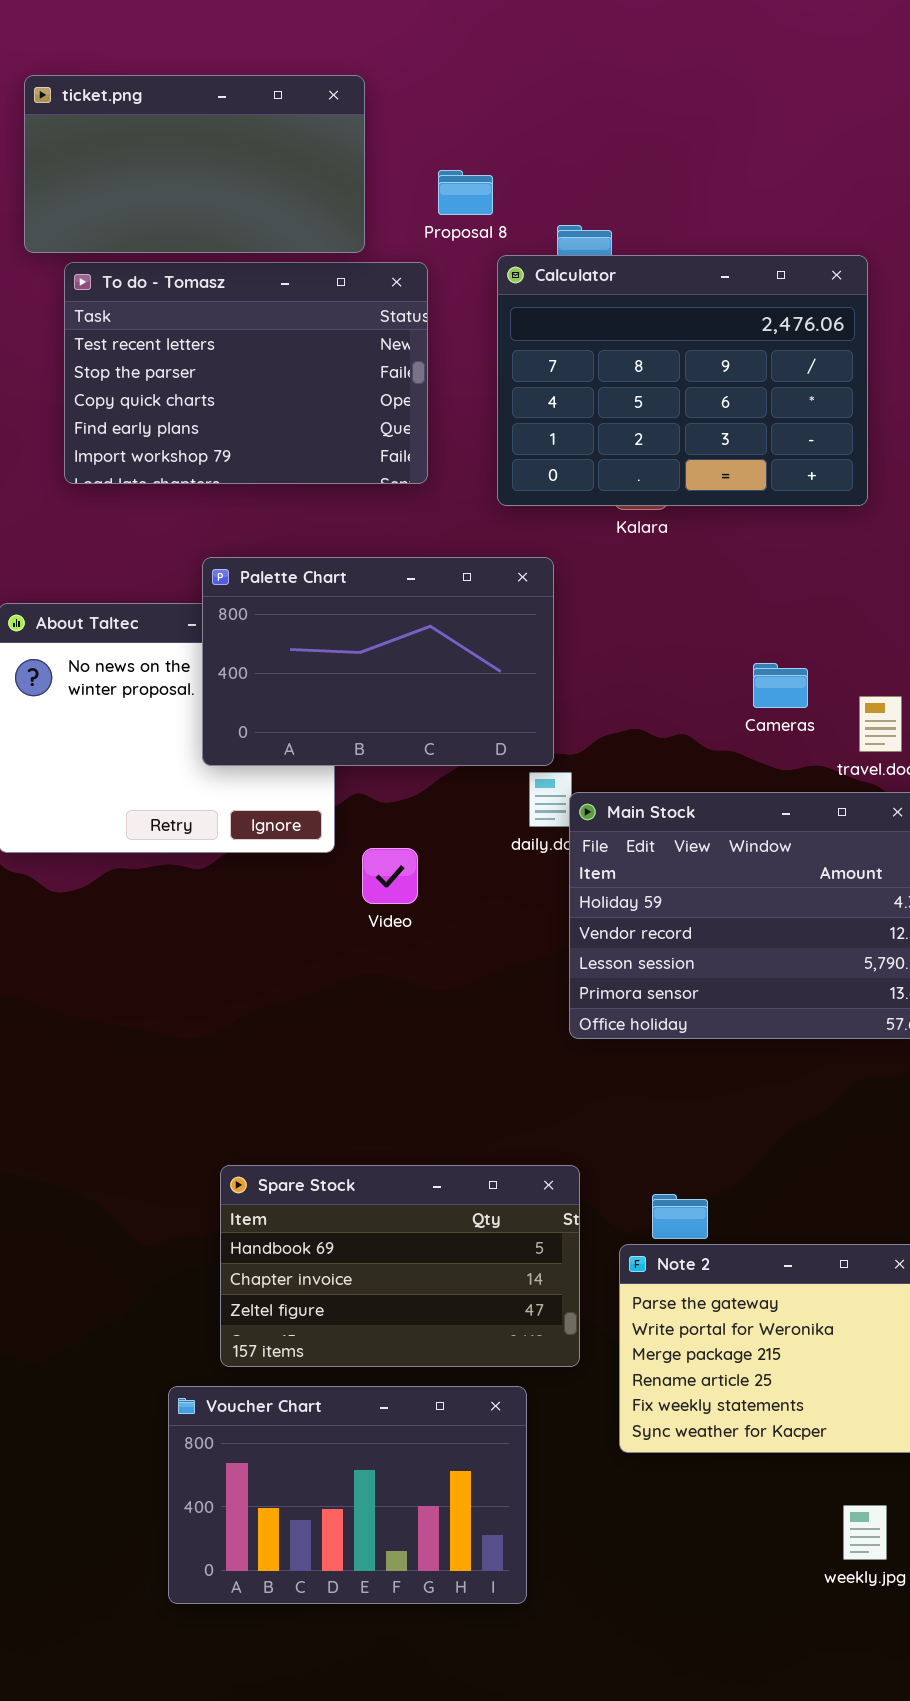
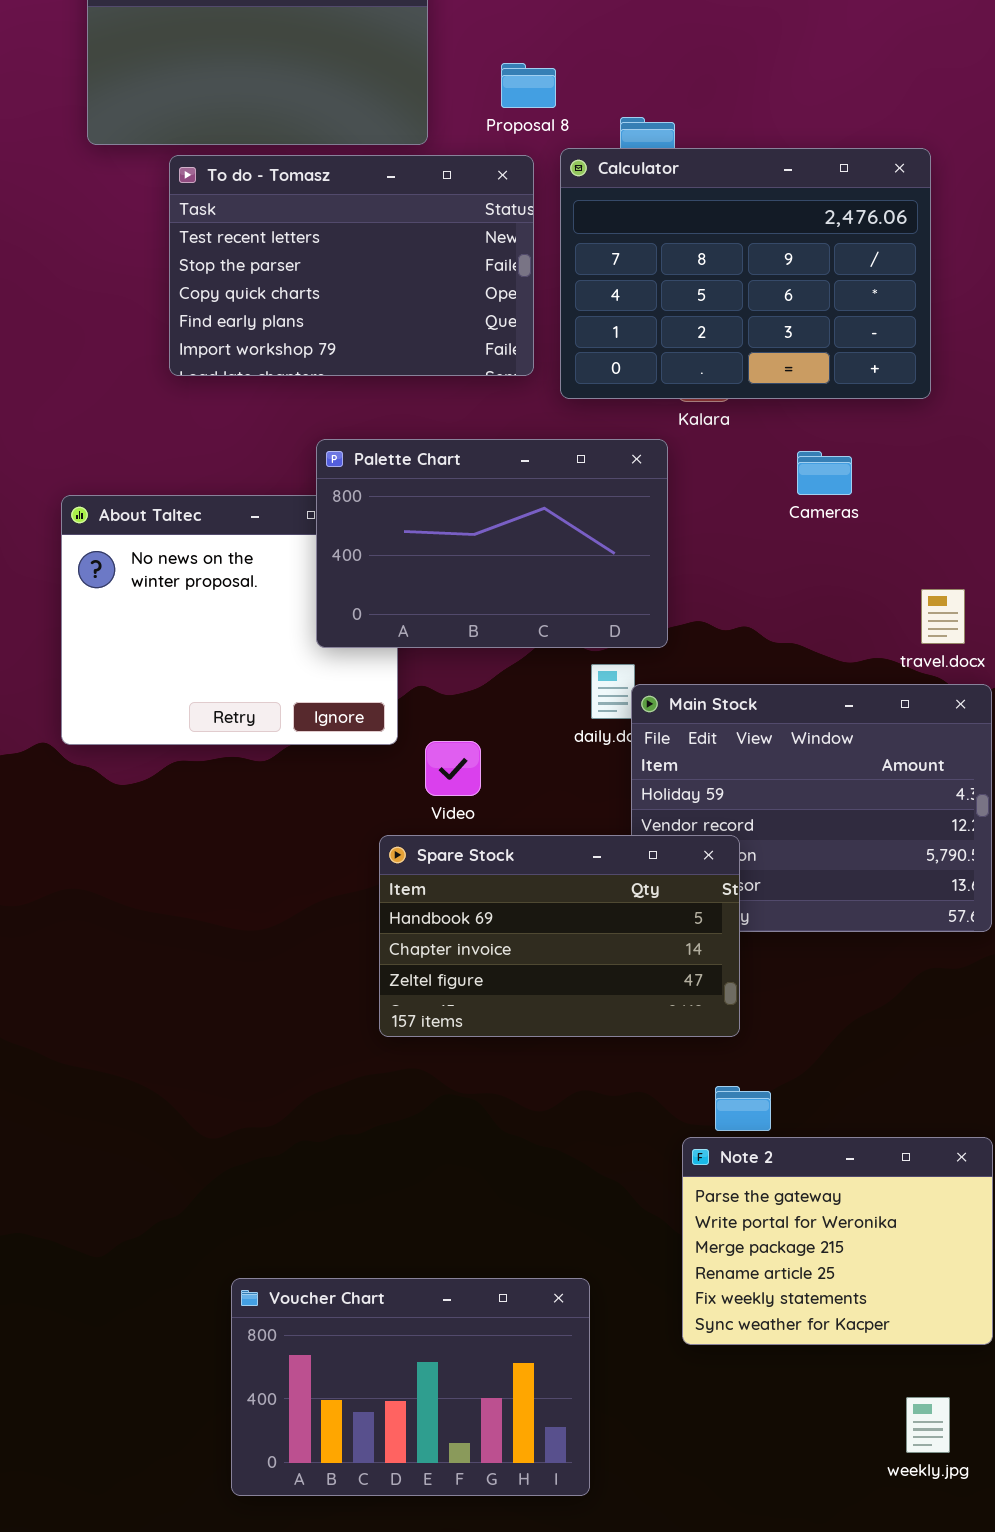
To do - Tomasz: [64,262,428,484] -> [169,155,534,376], moved
Palette Chart: [202,557,554,766] -> [316,439,668,648], moved
Cameras: [753,663,808,708] -> [797,451,852,495], moved
Spare Stock: [220,1165,580,1367] -> [379,835,740,1037], moved

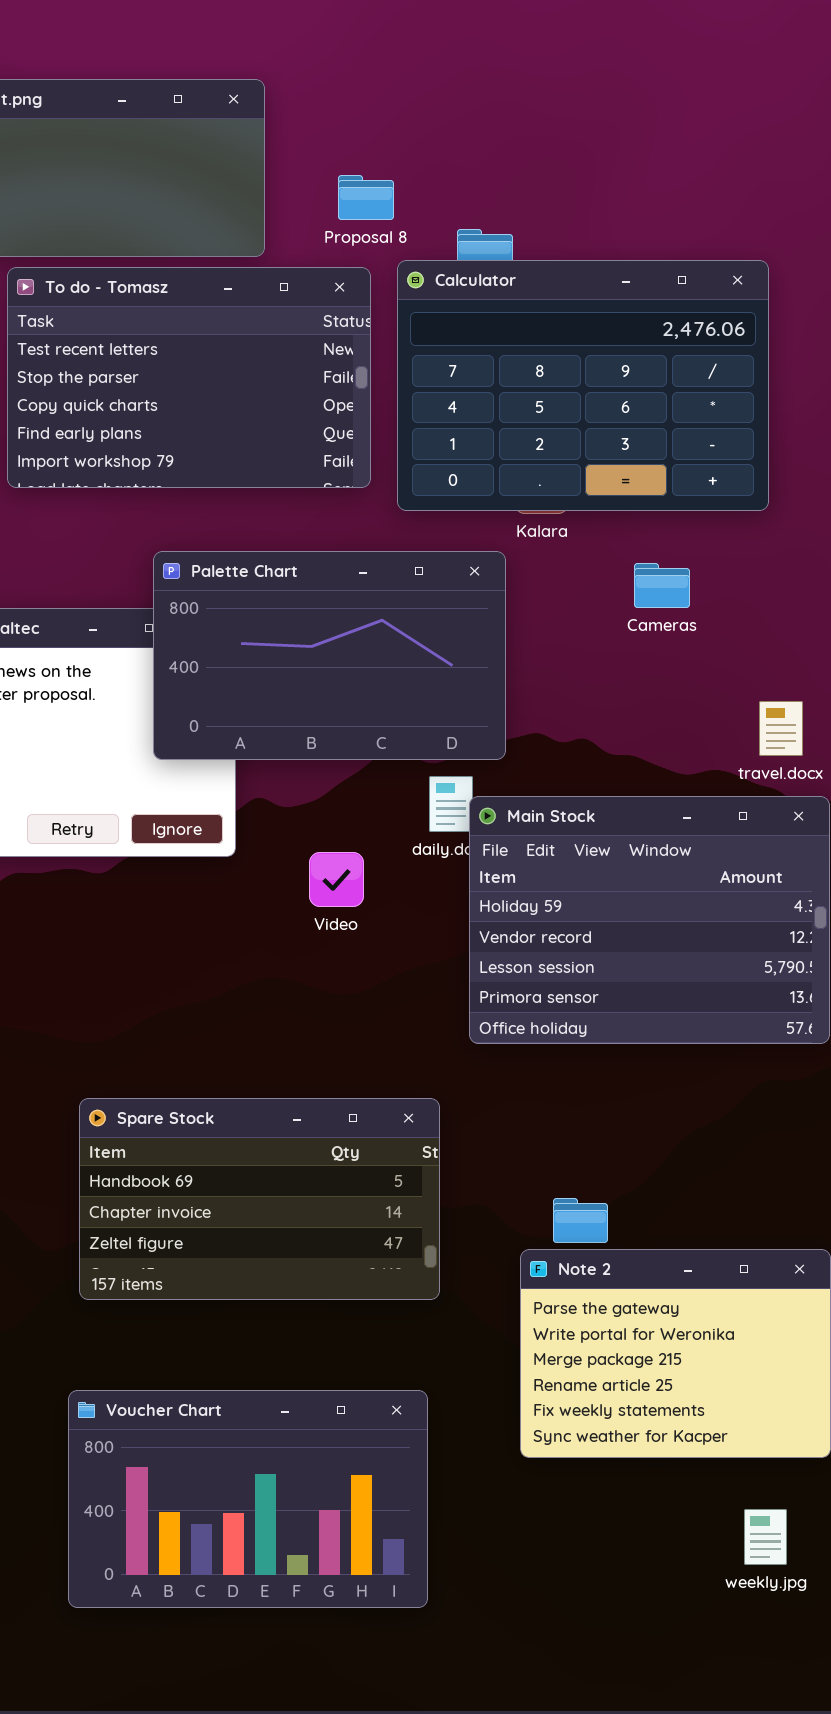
Video: [425,741,481,796] -> [309,852,364,907], moved
Spare Stock: [379,835,740,1037] -> [79,1098,440,1300], moved

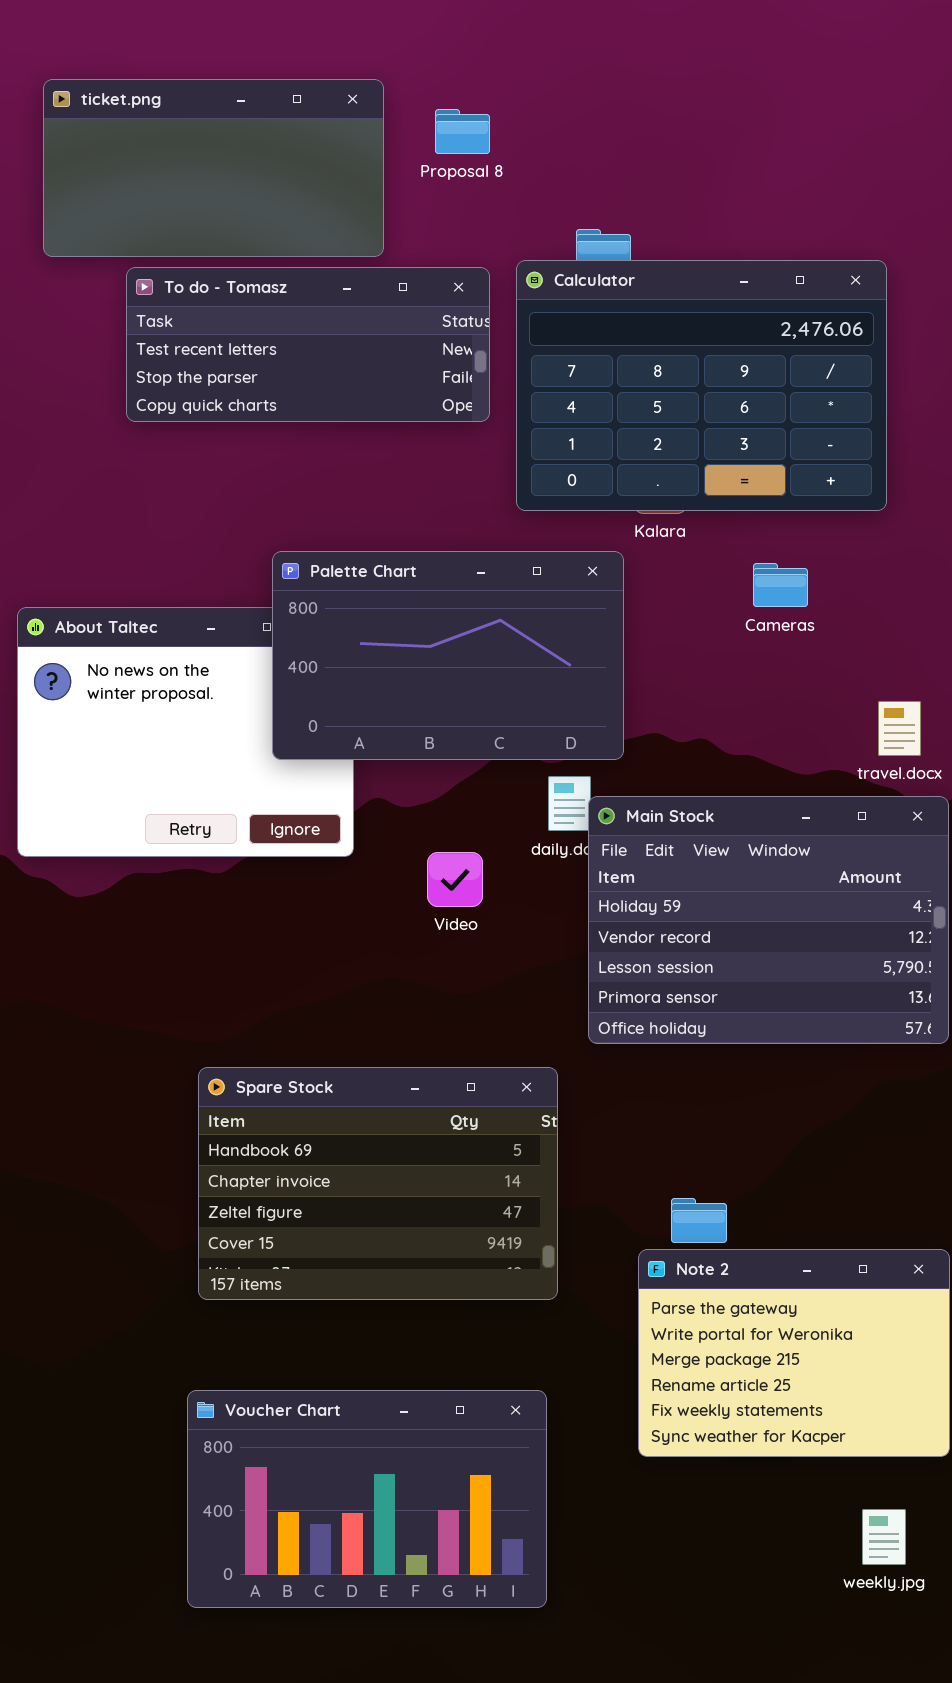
Proposal 8: [338,175,394,220] -> [435,109,490,154], moved
To do - Tomasz: [7,267,371,488] -> [126,267,490,422], resized
Spare Stock: [79,1098,440,1300] -> [198,1067,558,1300], resized

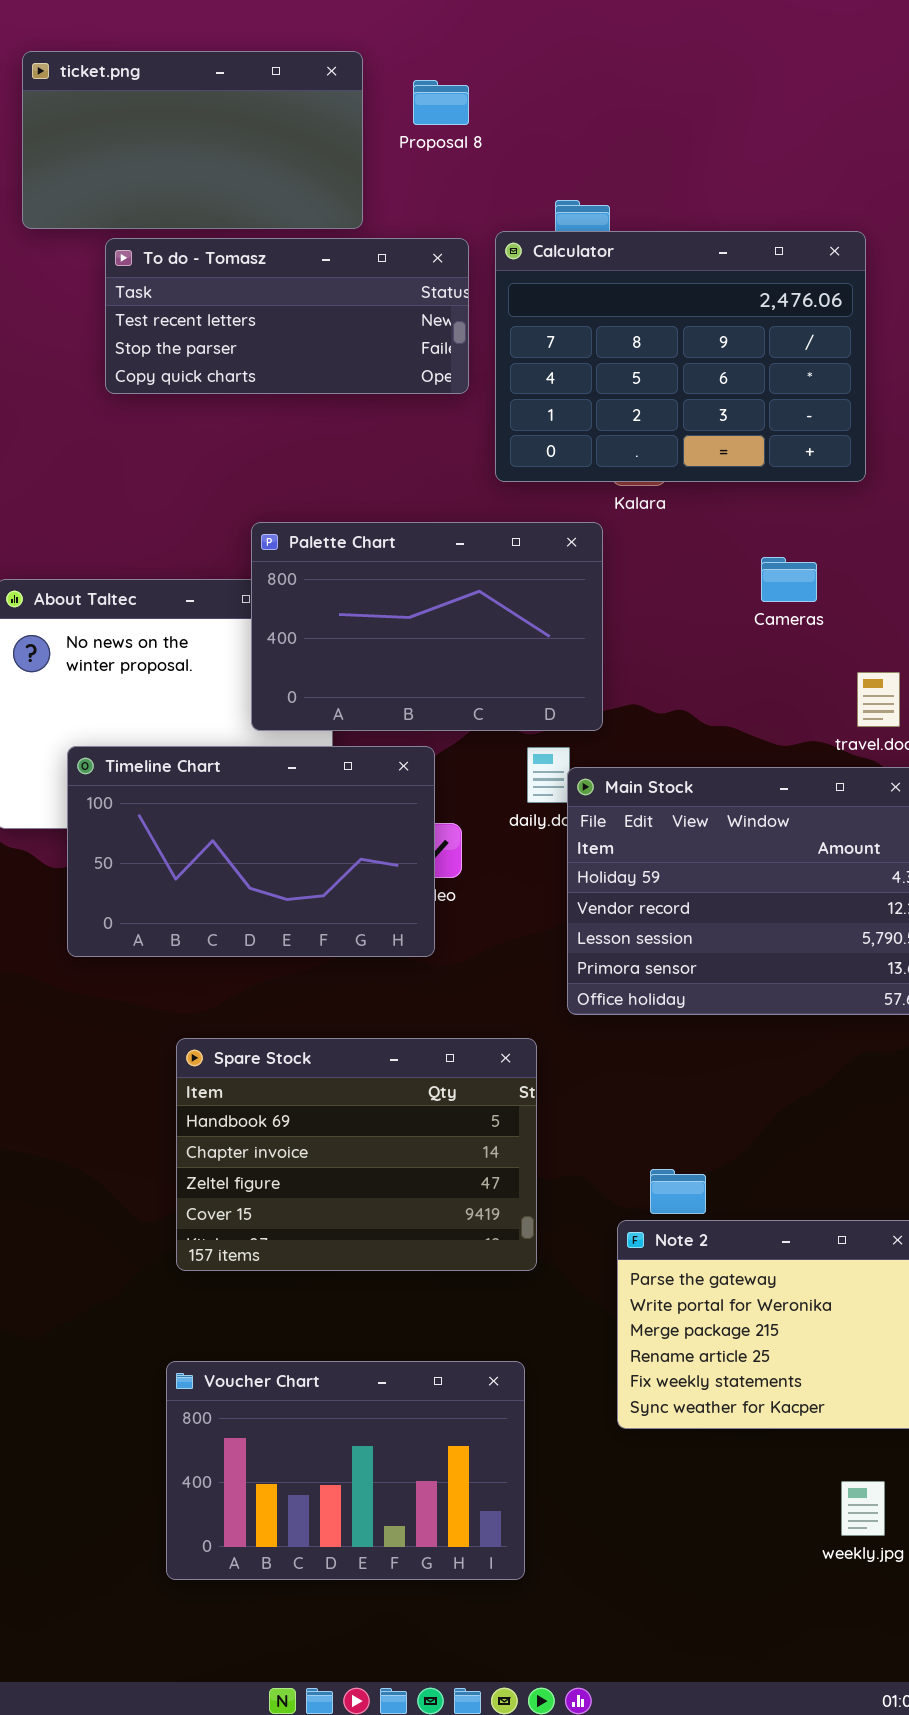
Cameras: [753,563,808,607] -> [761,557,817,602], moved
Timeline Chart: none -> [67,746,435,957], opened

